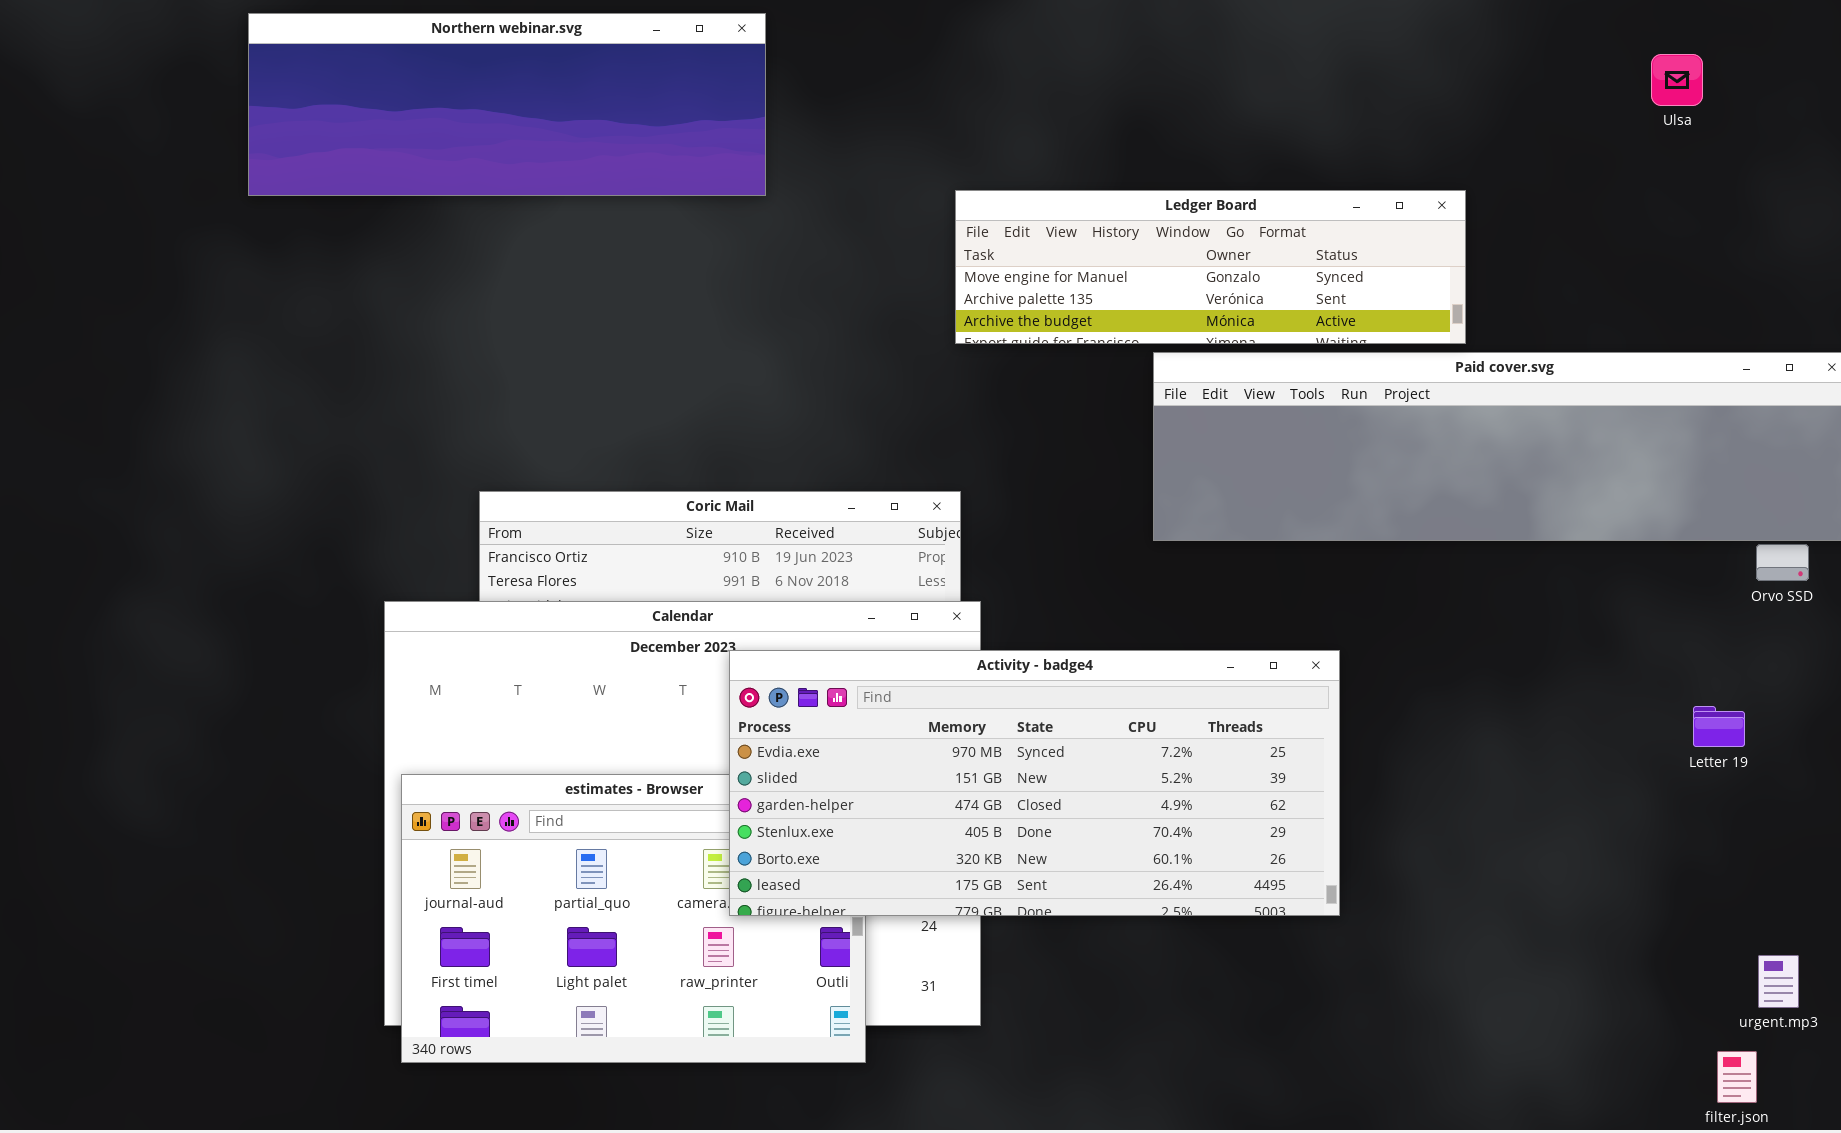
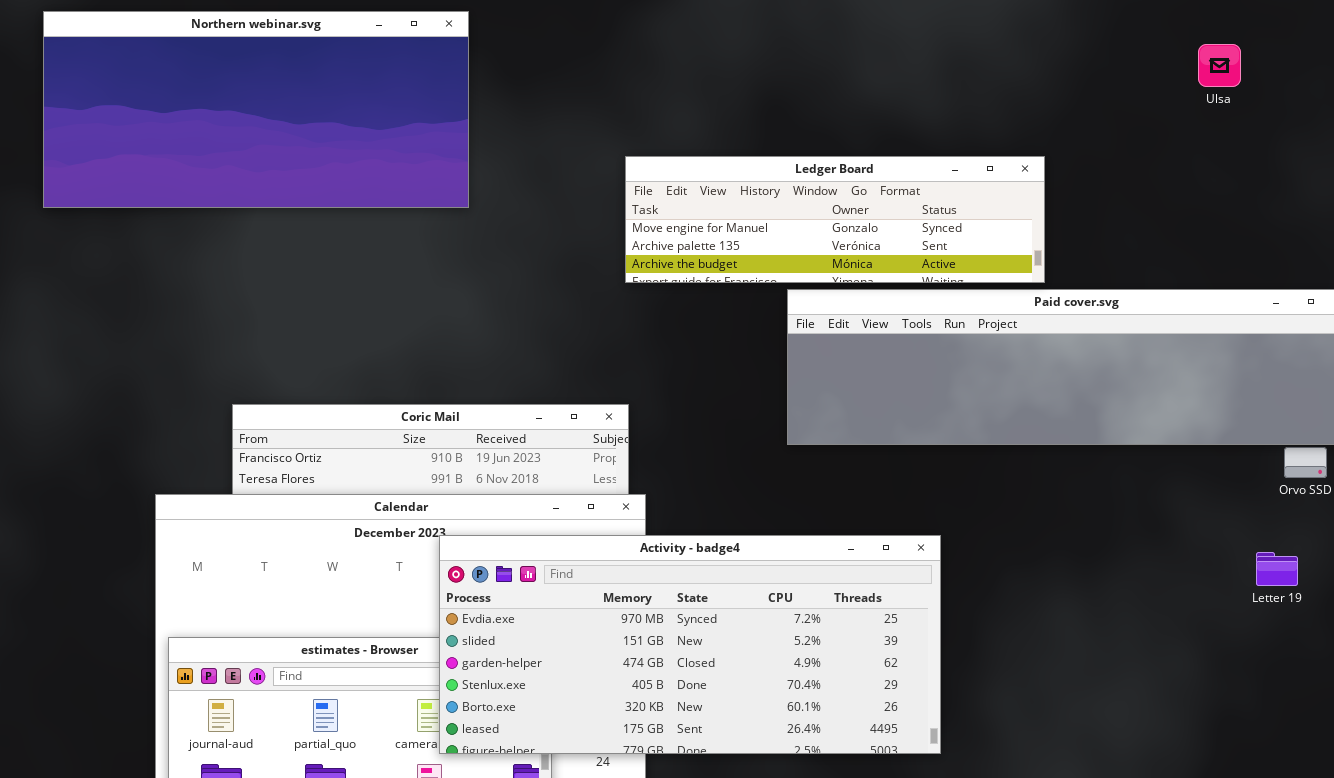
Northern webinar.svg: [248,13,766,196] -> [43,11,469,208], resized
Letter 19: [1693,706,1745,747] -> [1256,552,1298,586], moved

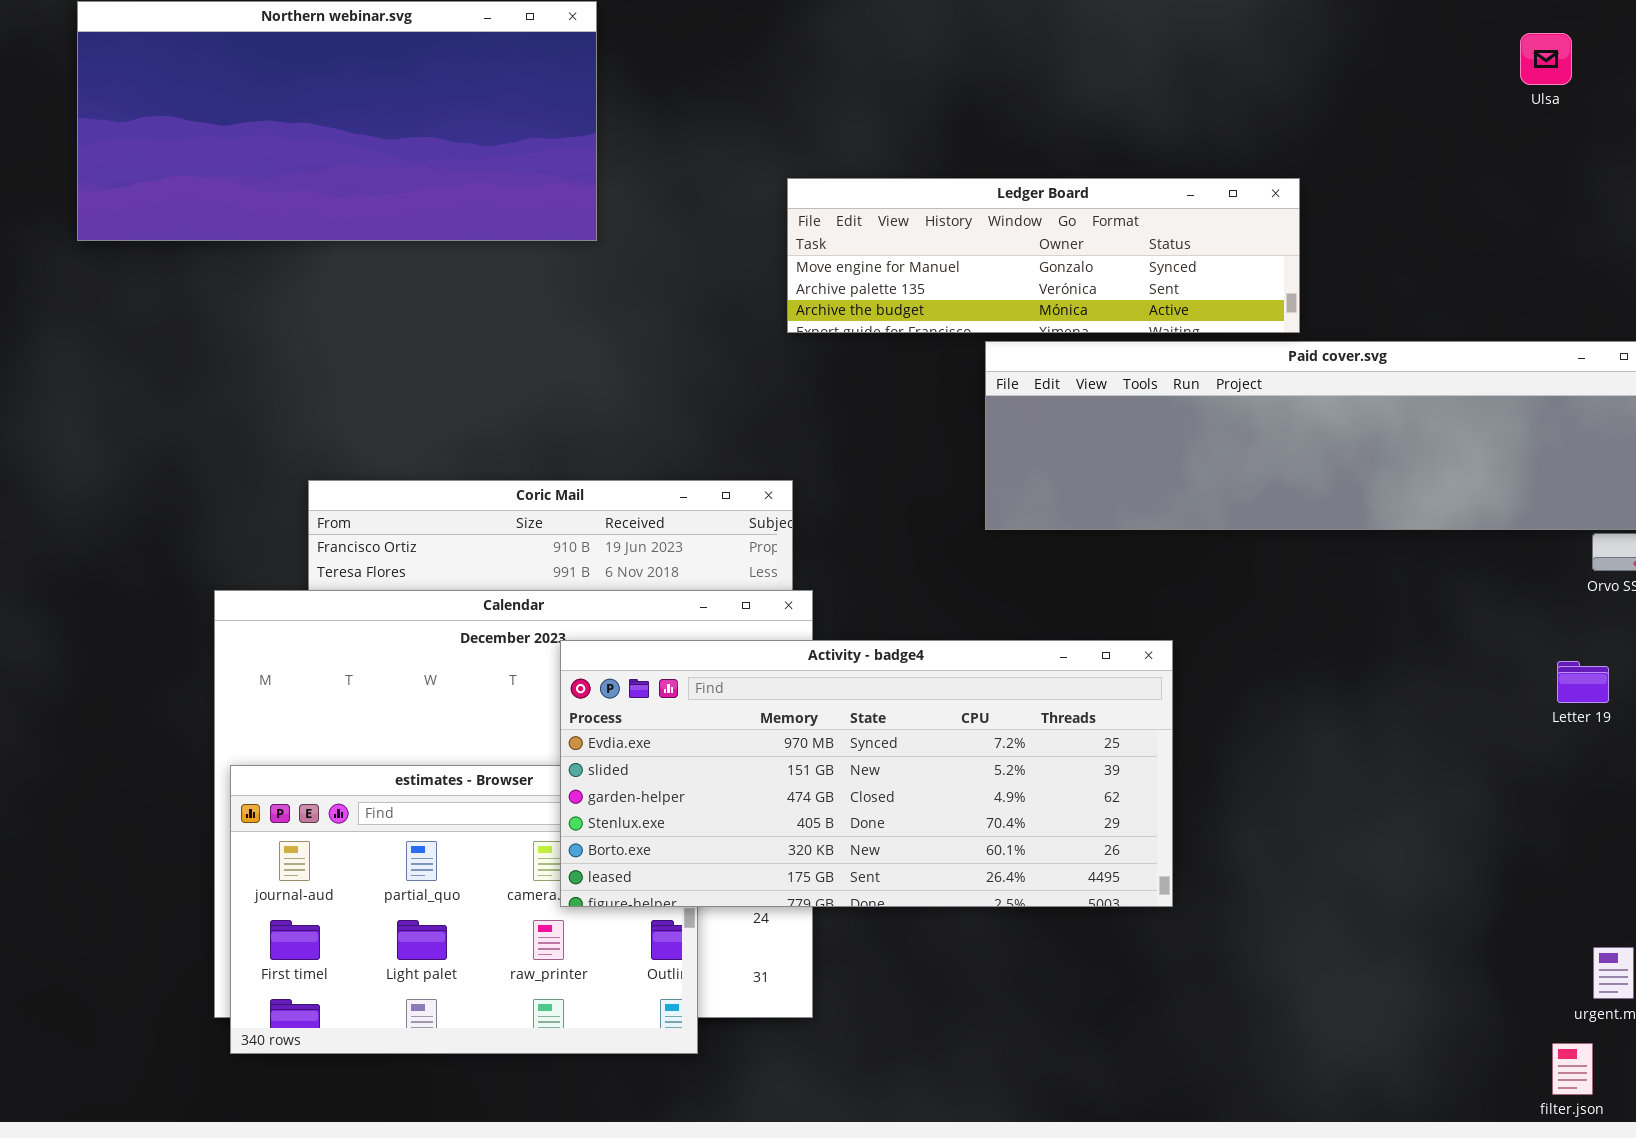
Ulsa: [1198,44,1241,87] -> [1520,33,1572,85], moved

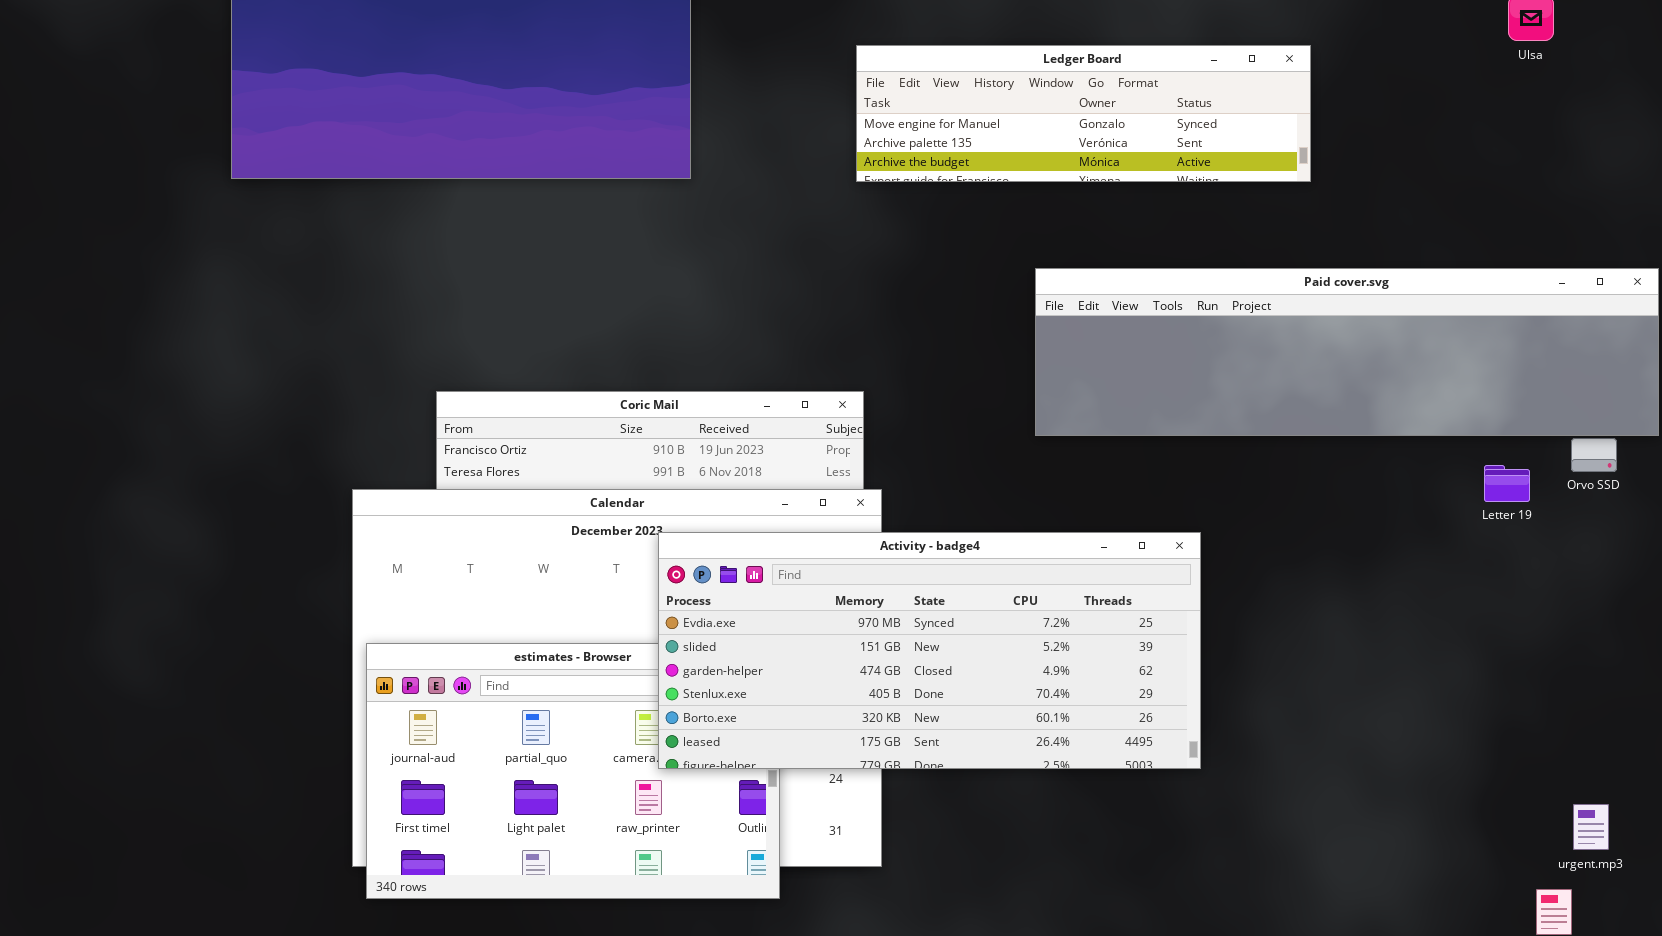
Ledger Board: [787,178,1300,333] -> [856,45,1311,182], moved
Letter 19: [1557,661,1609,703] -> [1484,465,1530,502], moved

